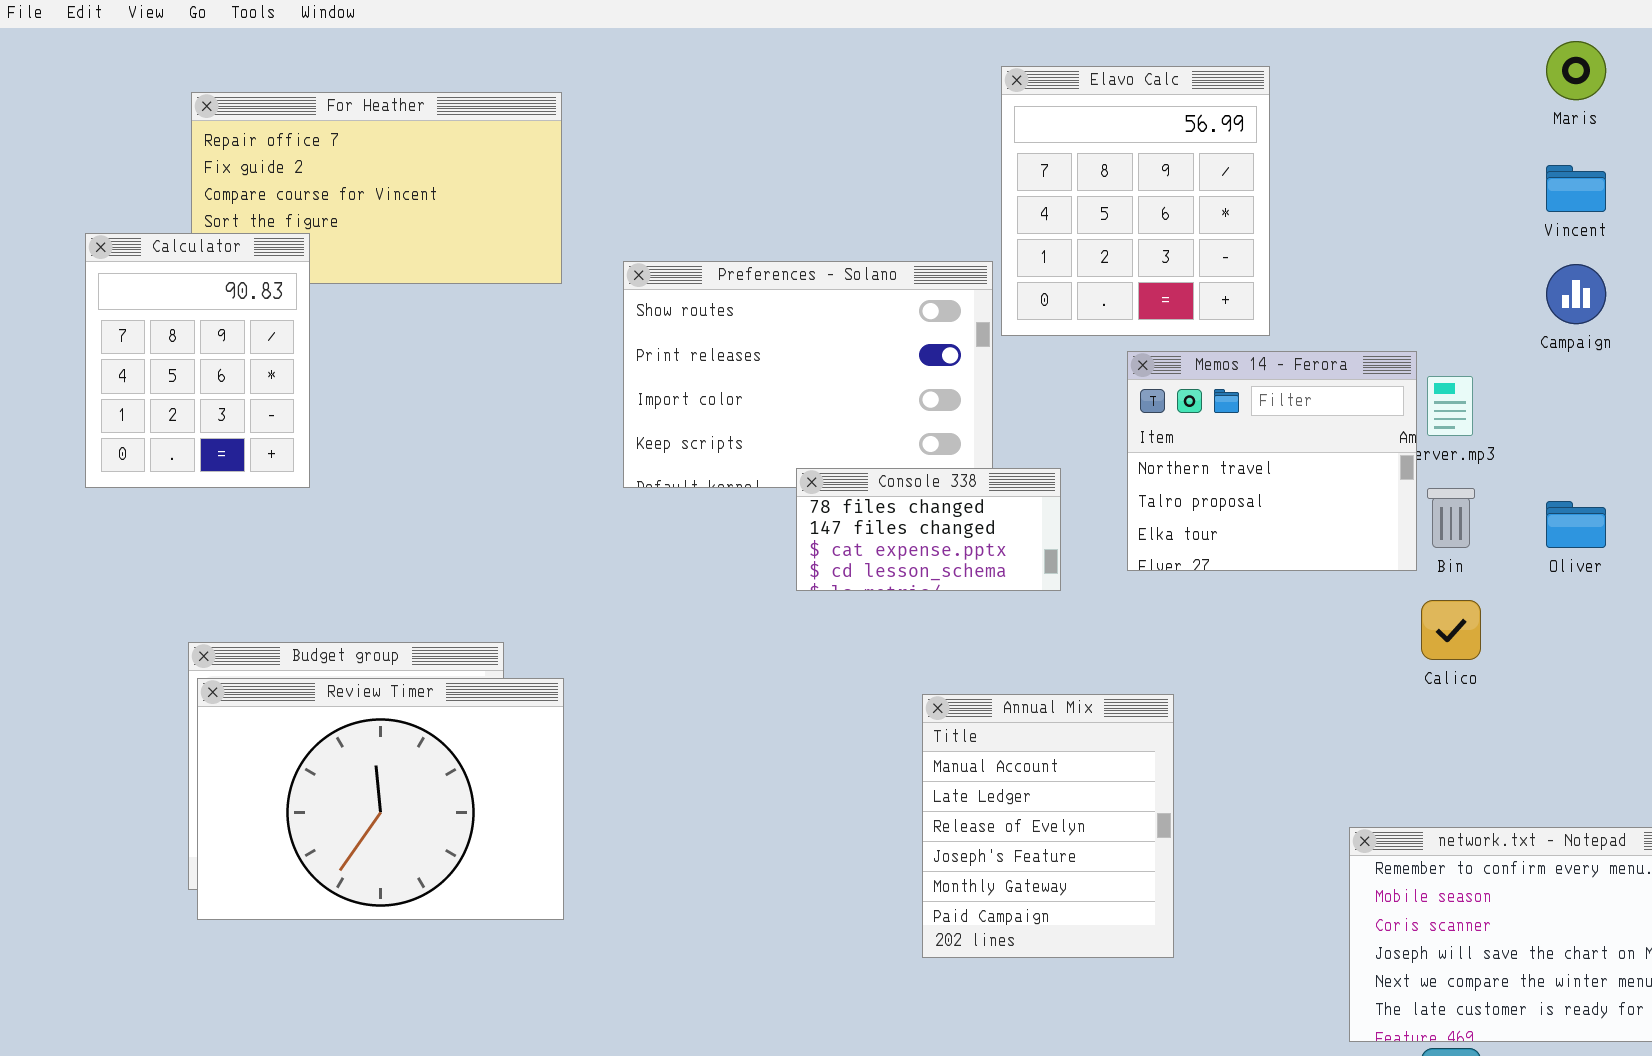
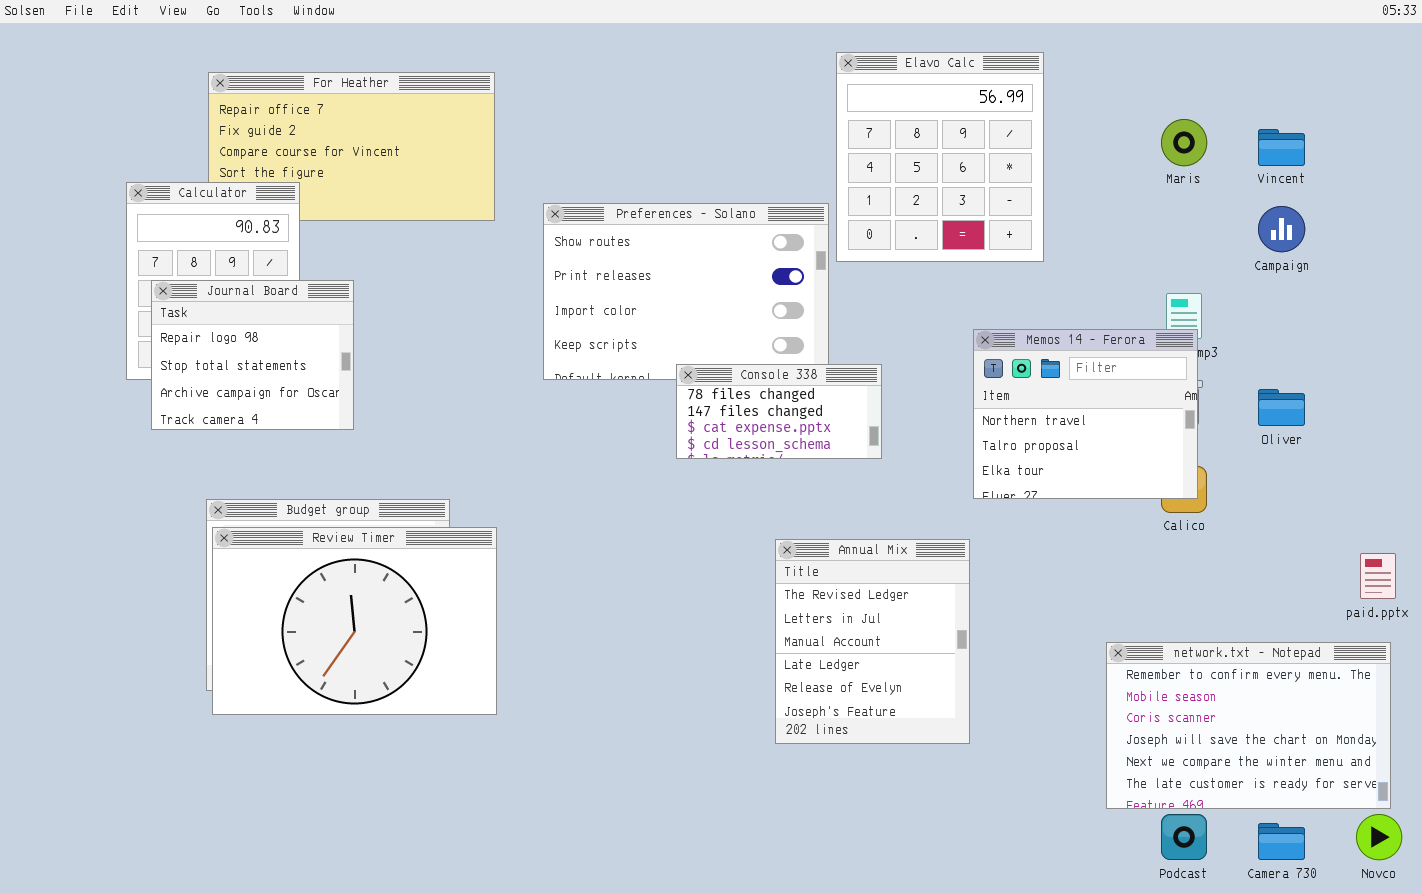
Maris: [1546,41,1606,100] -> [1161,119,1207,166], moved
Memos 14 - Ferora: [1127,351,1417,571] -> [973,329,1198,499], moved
Journal Board: none -> [151,280,354,430], opened
Annual Mix: [922,694,1174,958] -> [775,539,970,744], scrolled up 2 rows

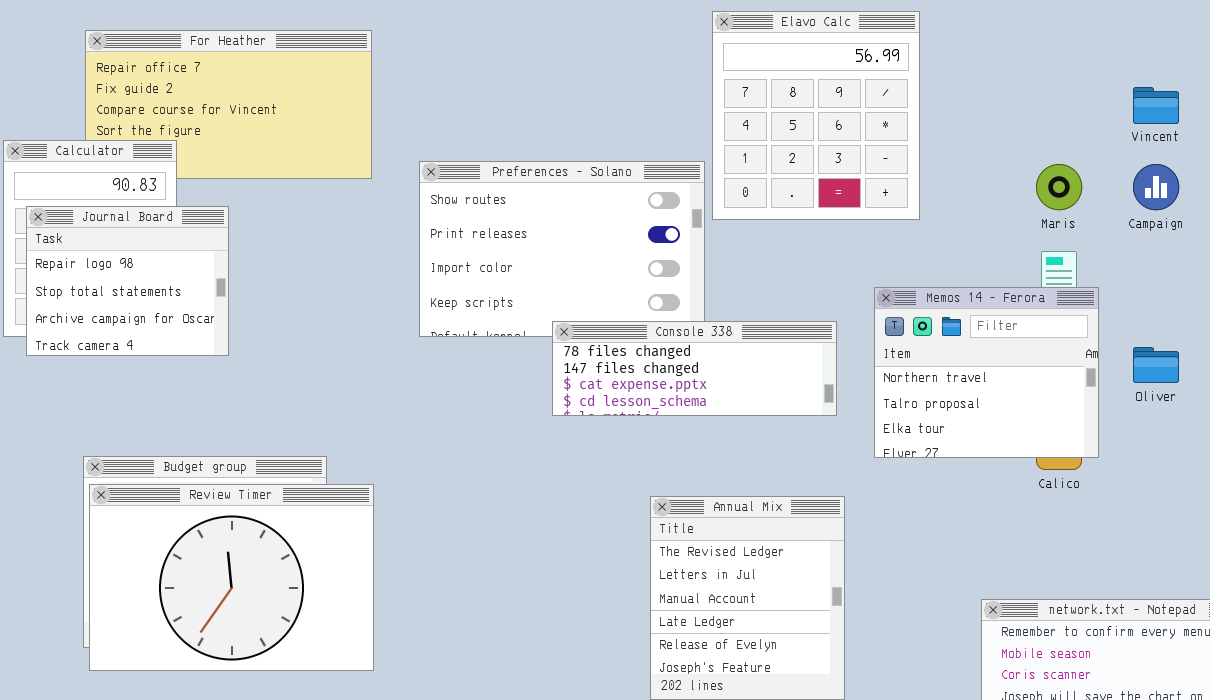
Maris: [1161,119,1207,166] -> [1036,164,1082,210], moved
Journal Board: [151,280,354,430] -> [26,206,229,356], moved
Memos 14 - Ferora: [973,329,1198,499] -> [874,287,1099,458], moved
Console 338: [676,364,882,459] -> [552,321,837,416], resized

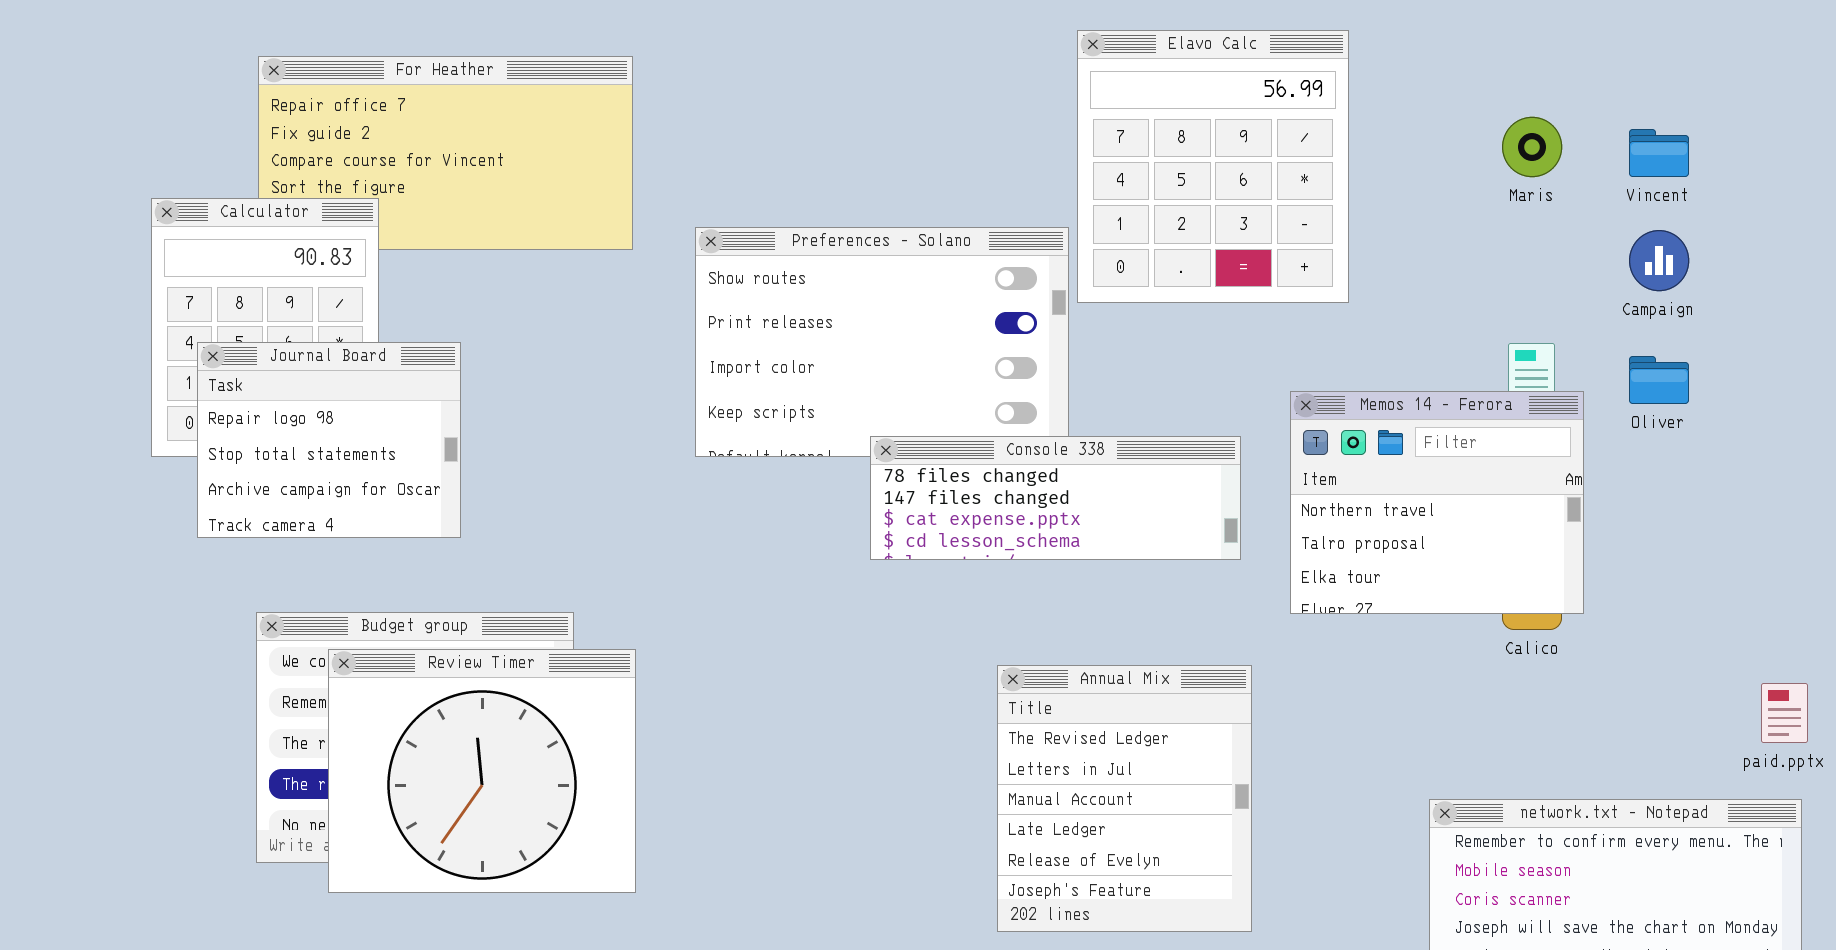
Maris: [1036,164,1082,210] -> [1502,117,1562,177], moved
Journal Board: [26,206,229,356] -> [197,342,461,538], moved
Oliver: [1133,347,1179,383] -> [1629,356,1689,404], moved
Review Timer: [89,484,374,671] -> [328,649,636,893], resized

